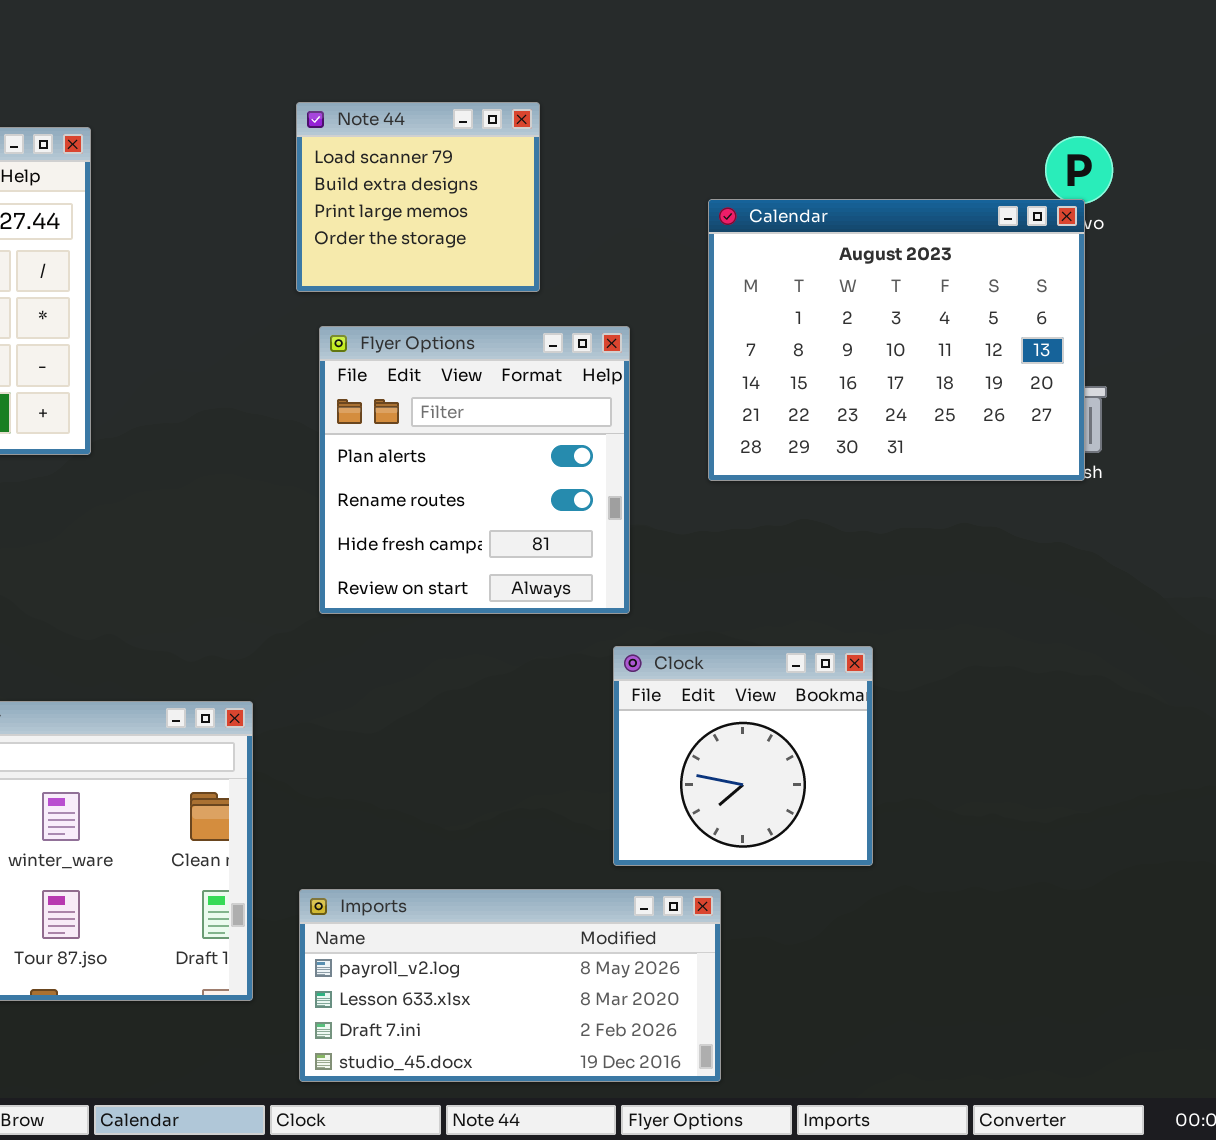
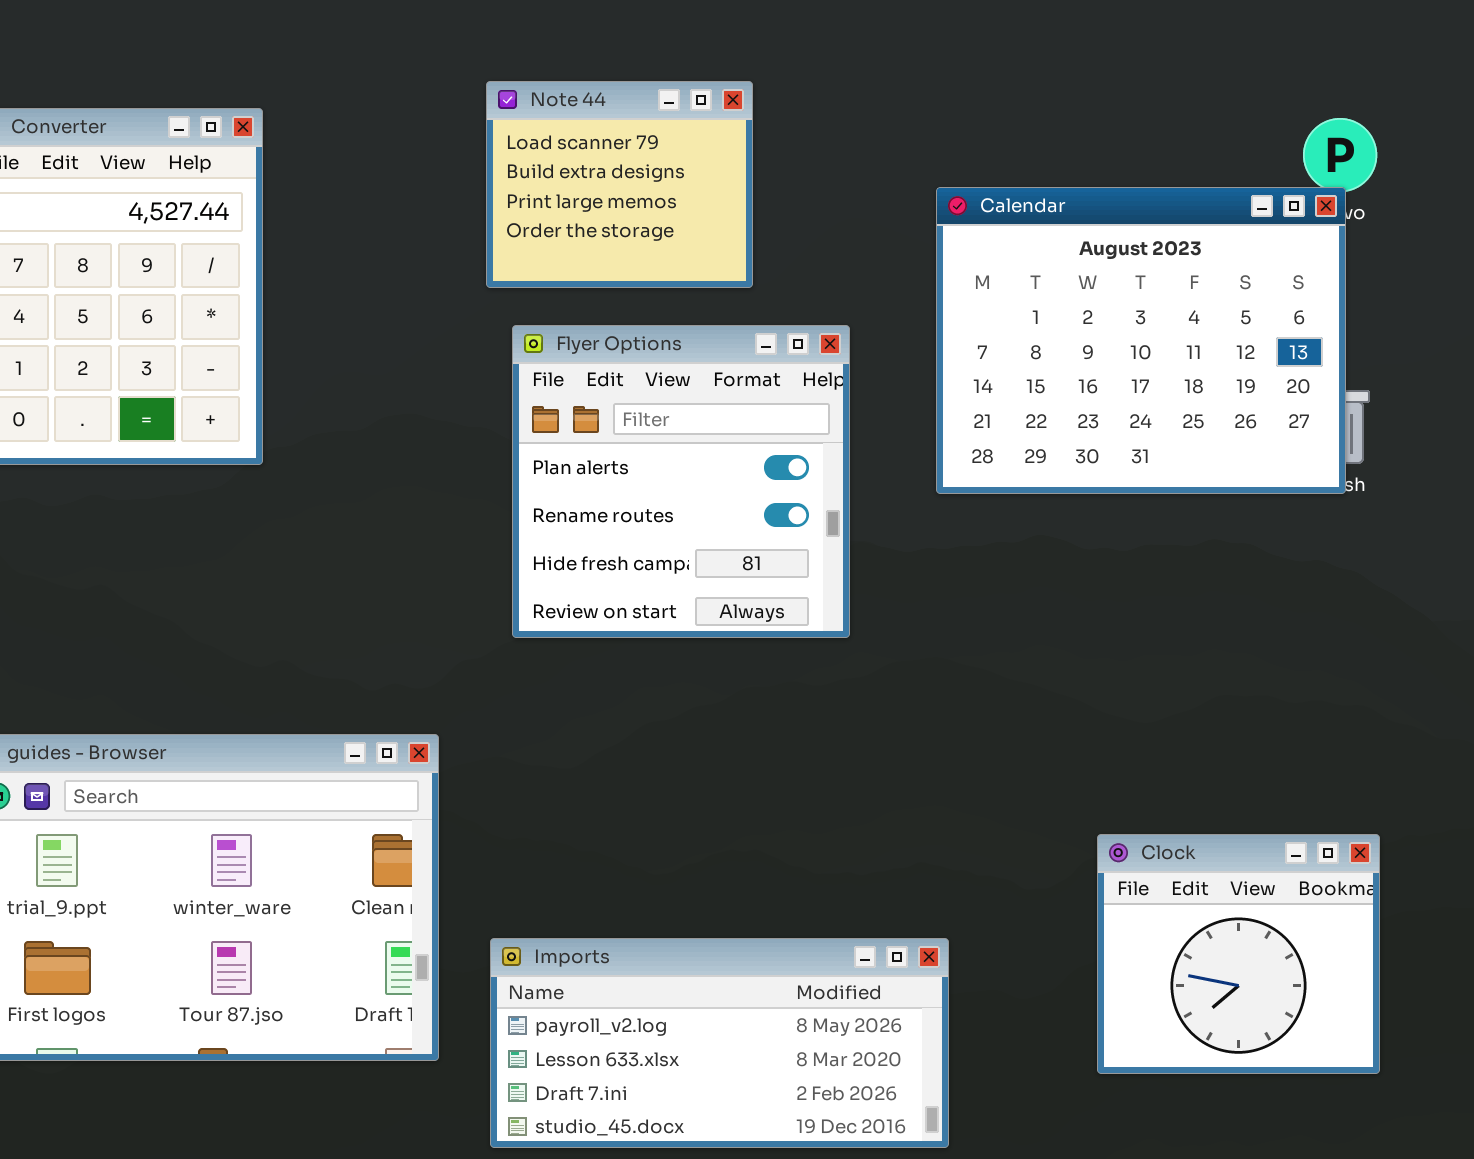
Clock: [613,646,873,866] -> [1097,834,1380,1074], moved

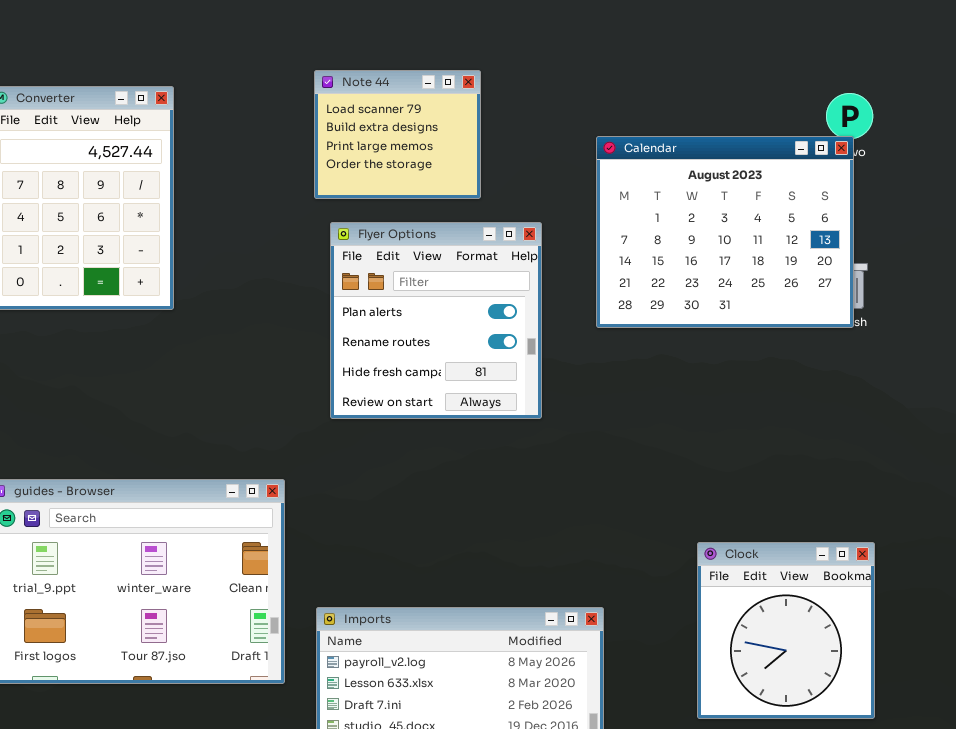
Clock: [1097,834,1380,1074] -> [697,542,875,719], resized

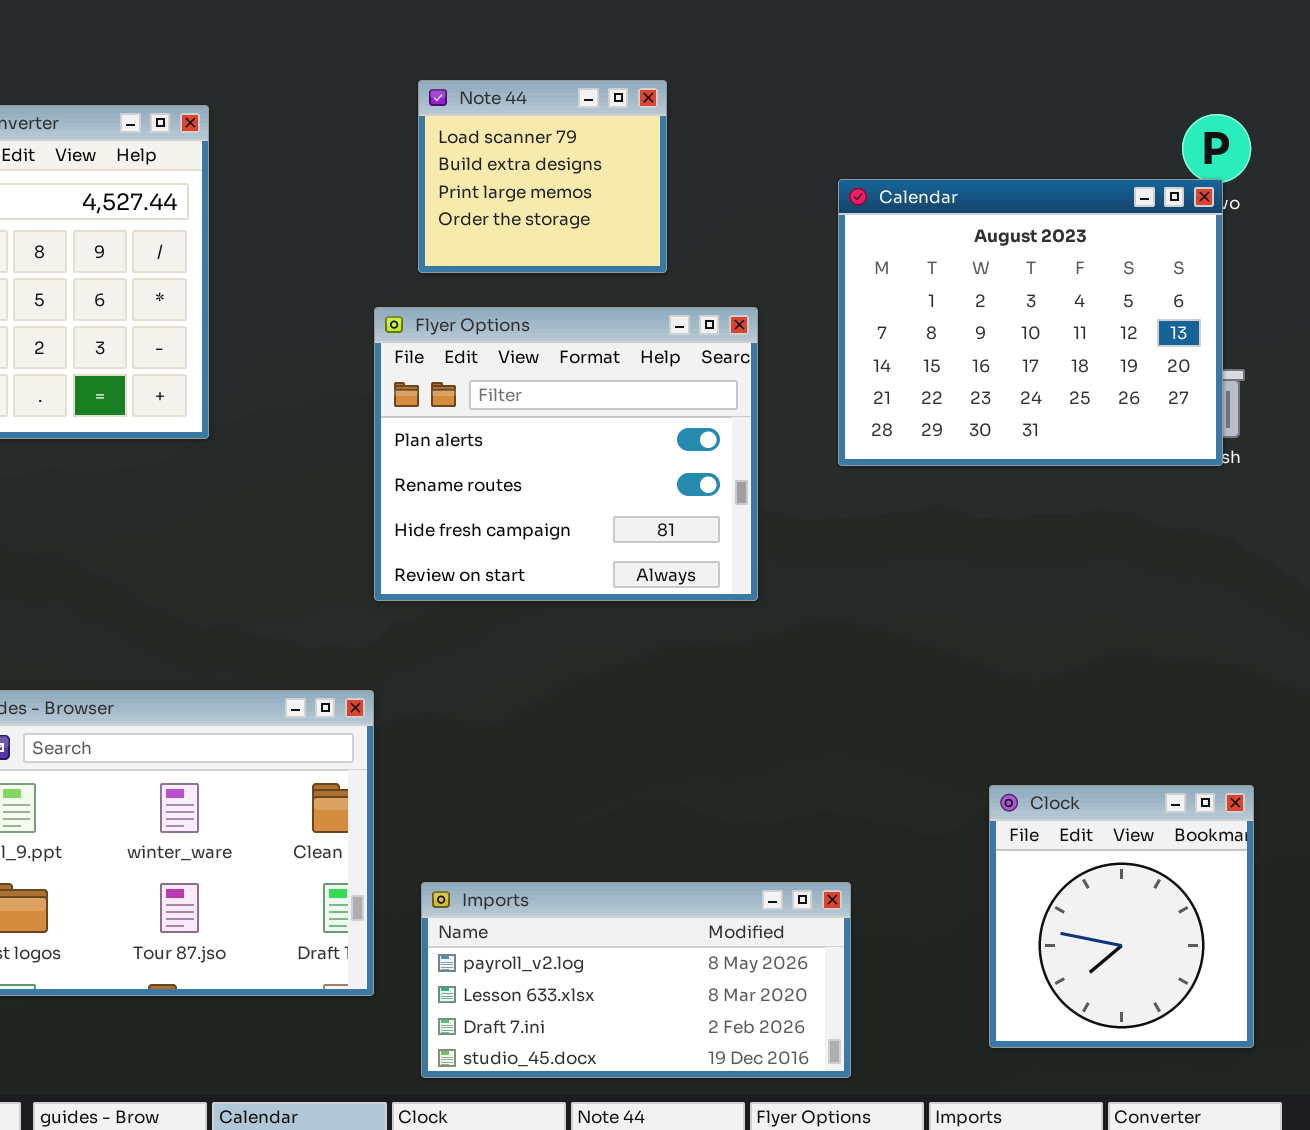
Flyer Options: [330,222,542,419] -> [374,307,758,601], resized

